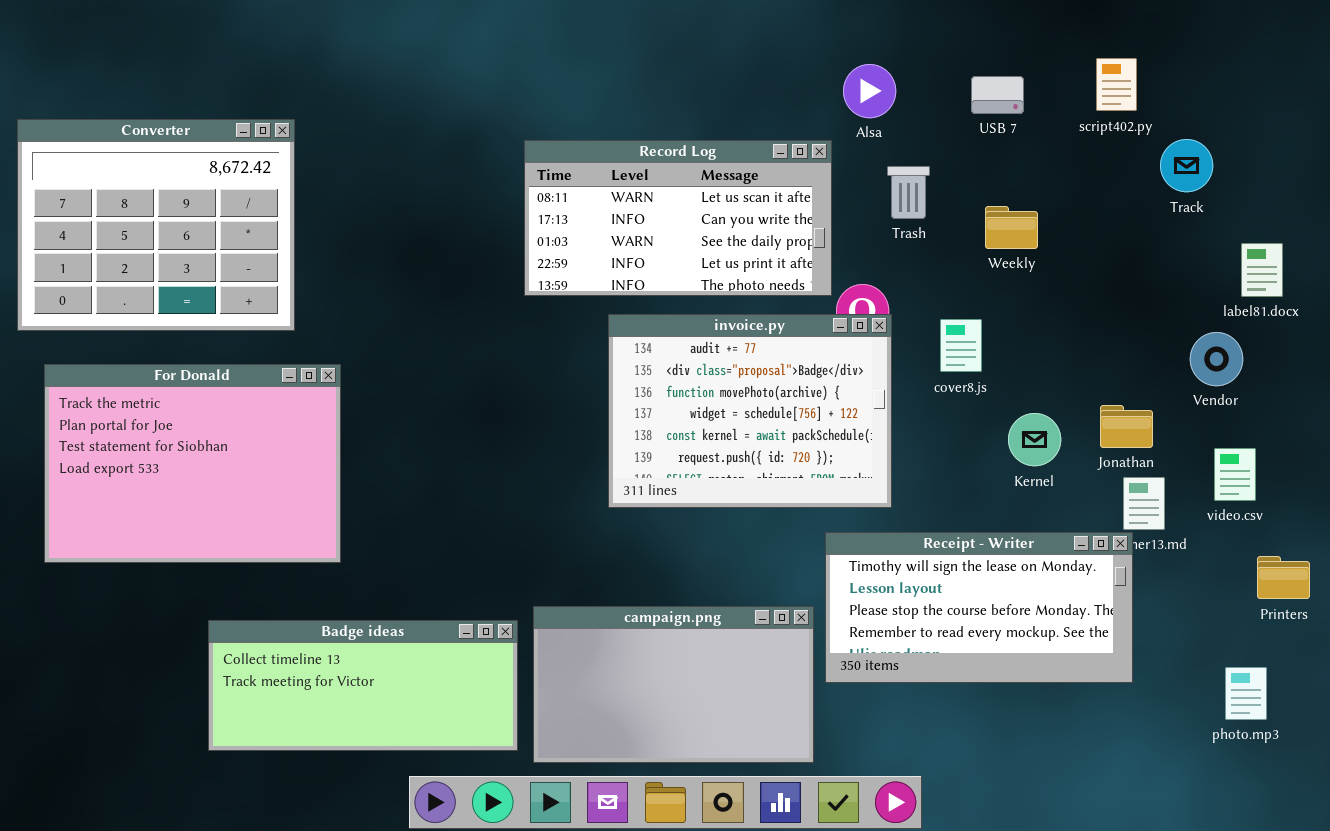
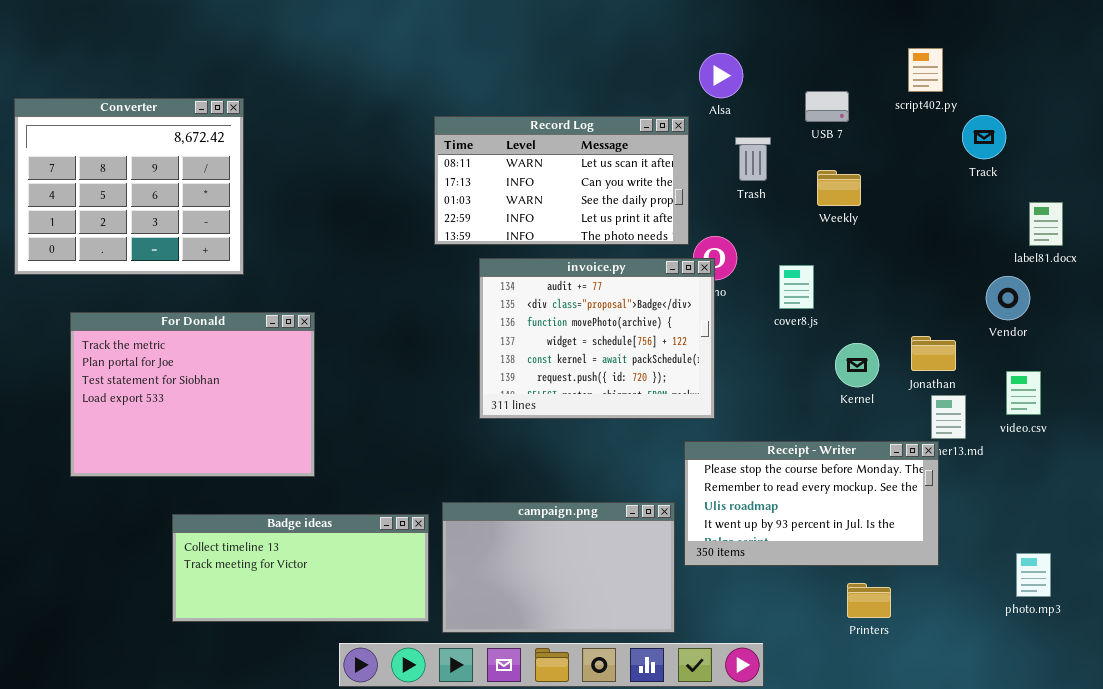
USB 7: [971,76,1024,114] -> [805,91,849,122], moved
invoice.py: [608,314,892,508] -> [479,258,715,419], moved
For Donald: [44,364,341,563] -> [70,312,315,477], moved
Receipt - Writer: [825,532,1133,683] -> [684,441,939,566], scrolled down 2 rows
Printers: [1257,556,1310,599] -> [847,583,891,618], moved

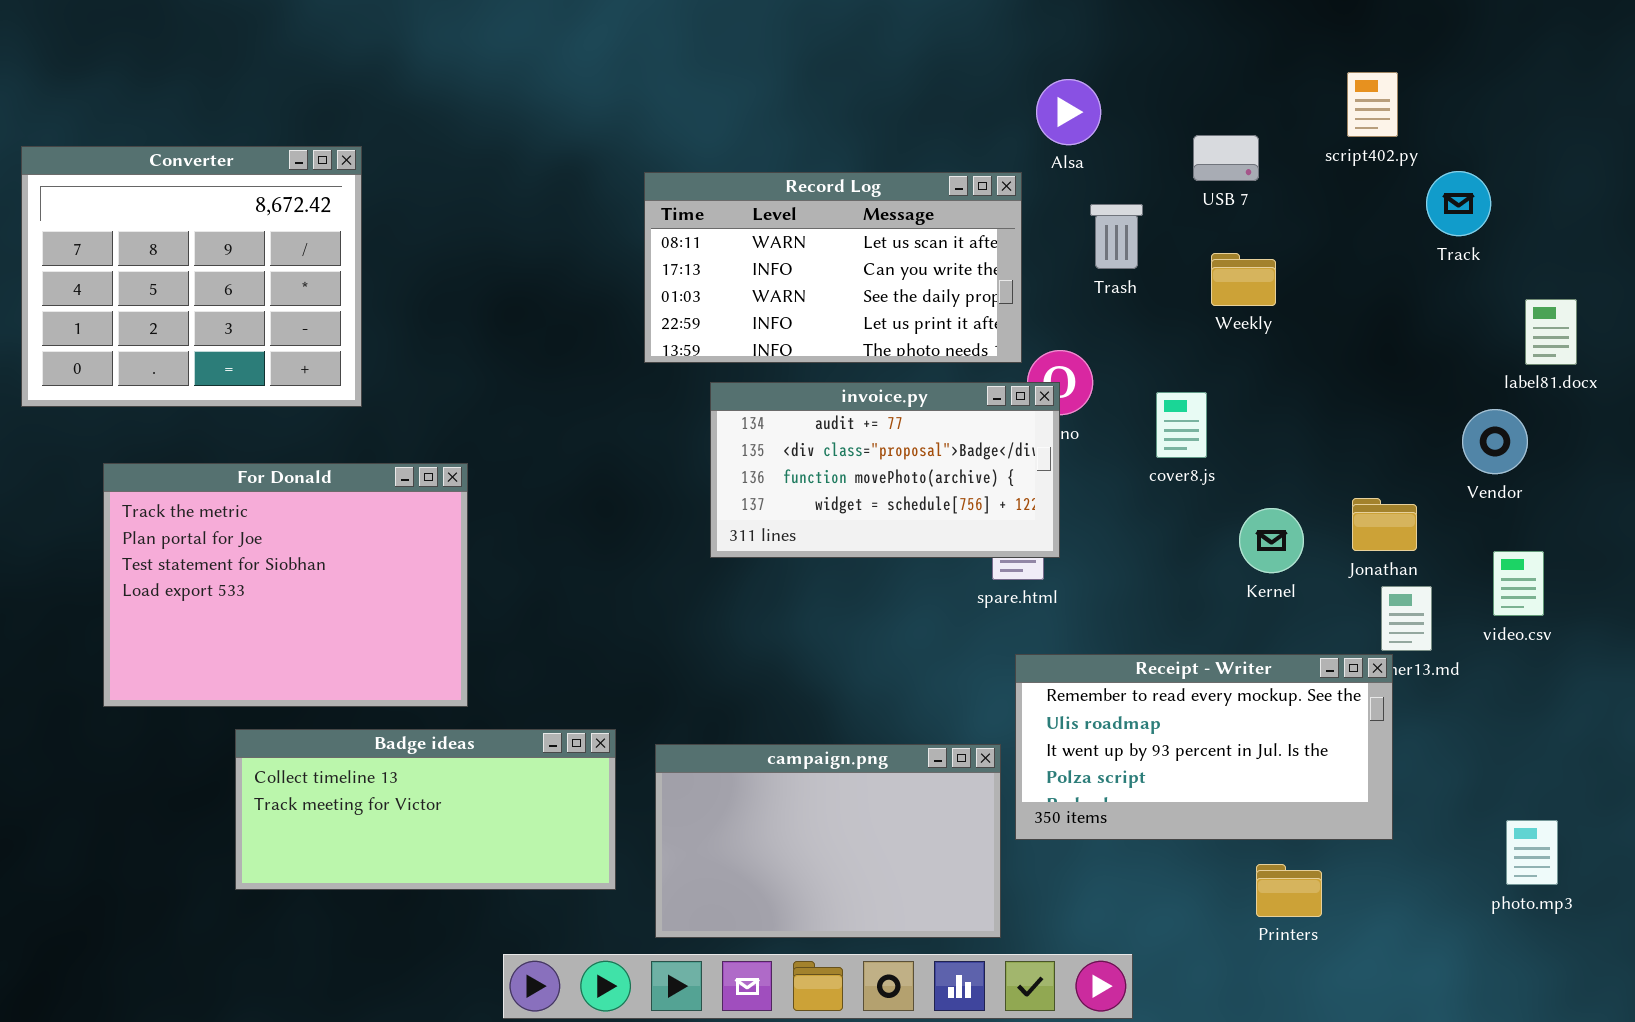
invoice.py: [479,258,715,419] -> [710,382,1060,558], resized
Receipt - Writer: [684,441,939,566] -> [1015,654,1393,840], scrolled down 1 row
Badge ideas: [172,514,429,622] -> [235,729,616,890], moved

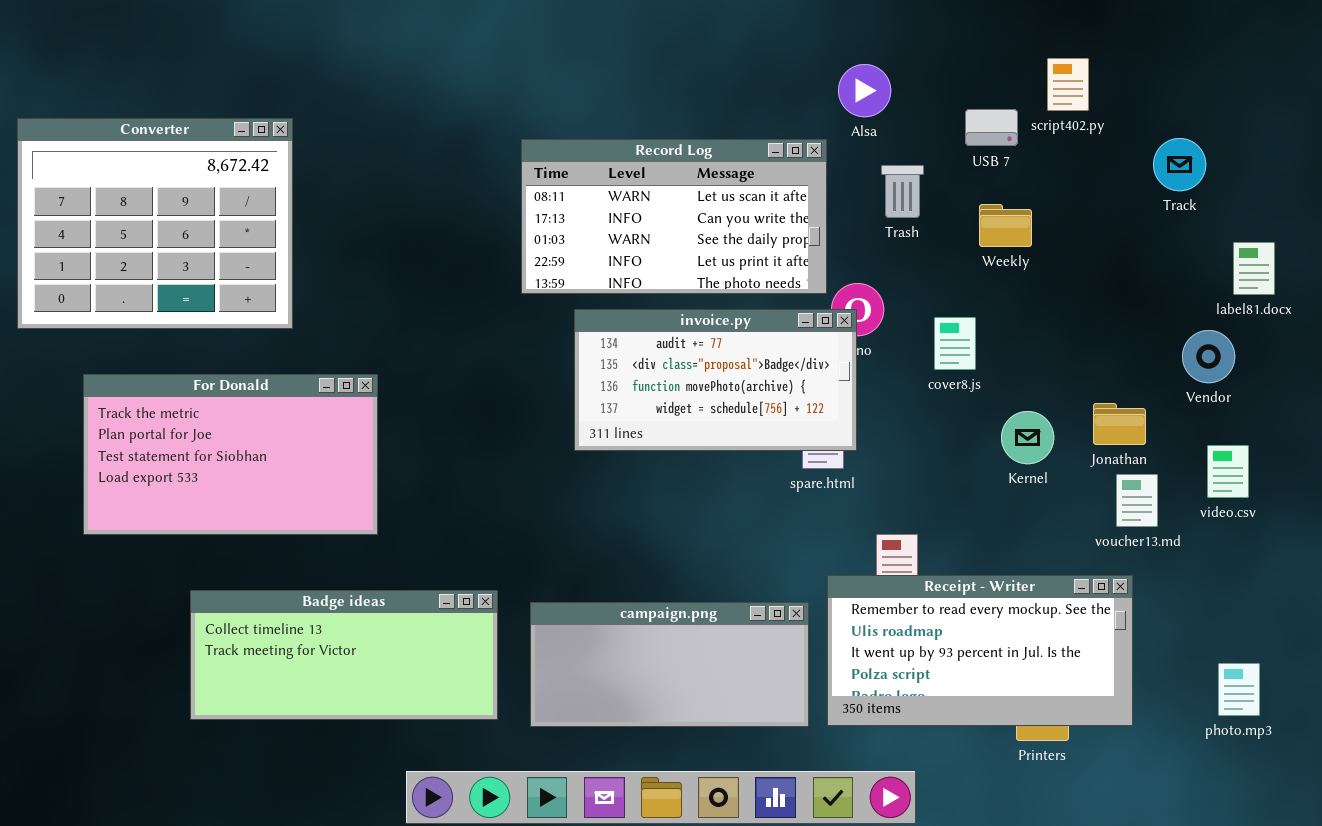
script402.py: [1347,72,1398,137] -> [1047,58,1089,111], moved
For Donald: [103,463,468,707] -> [83,374,378,535], resized
Receipt - Writer: [1015,654,1393,840] -> [827,575,1133,726], moved
campaign.png: [655,744,1001,938] -> [530,602,809,727], resized

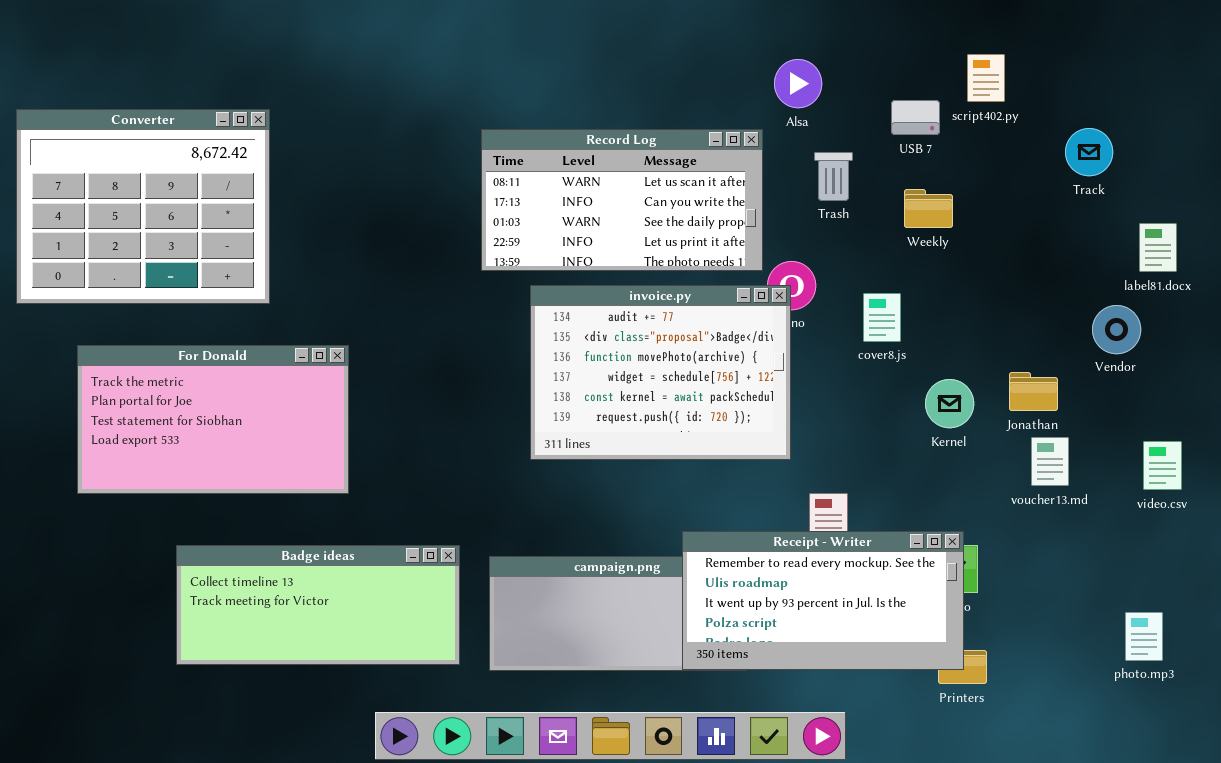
invoice.py: [574,309,857,451] -> [530,285,791,460], resized
video.csv: [1207,445,1249,498] -> [1143,441,1182,490], moved
Receipt - Writer: [827,575,1133,726] -> [682,531,964,670], moved

